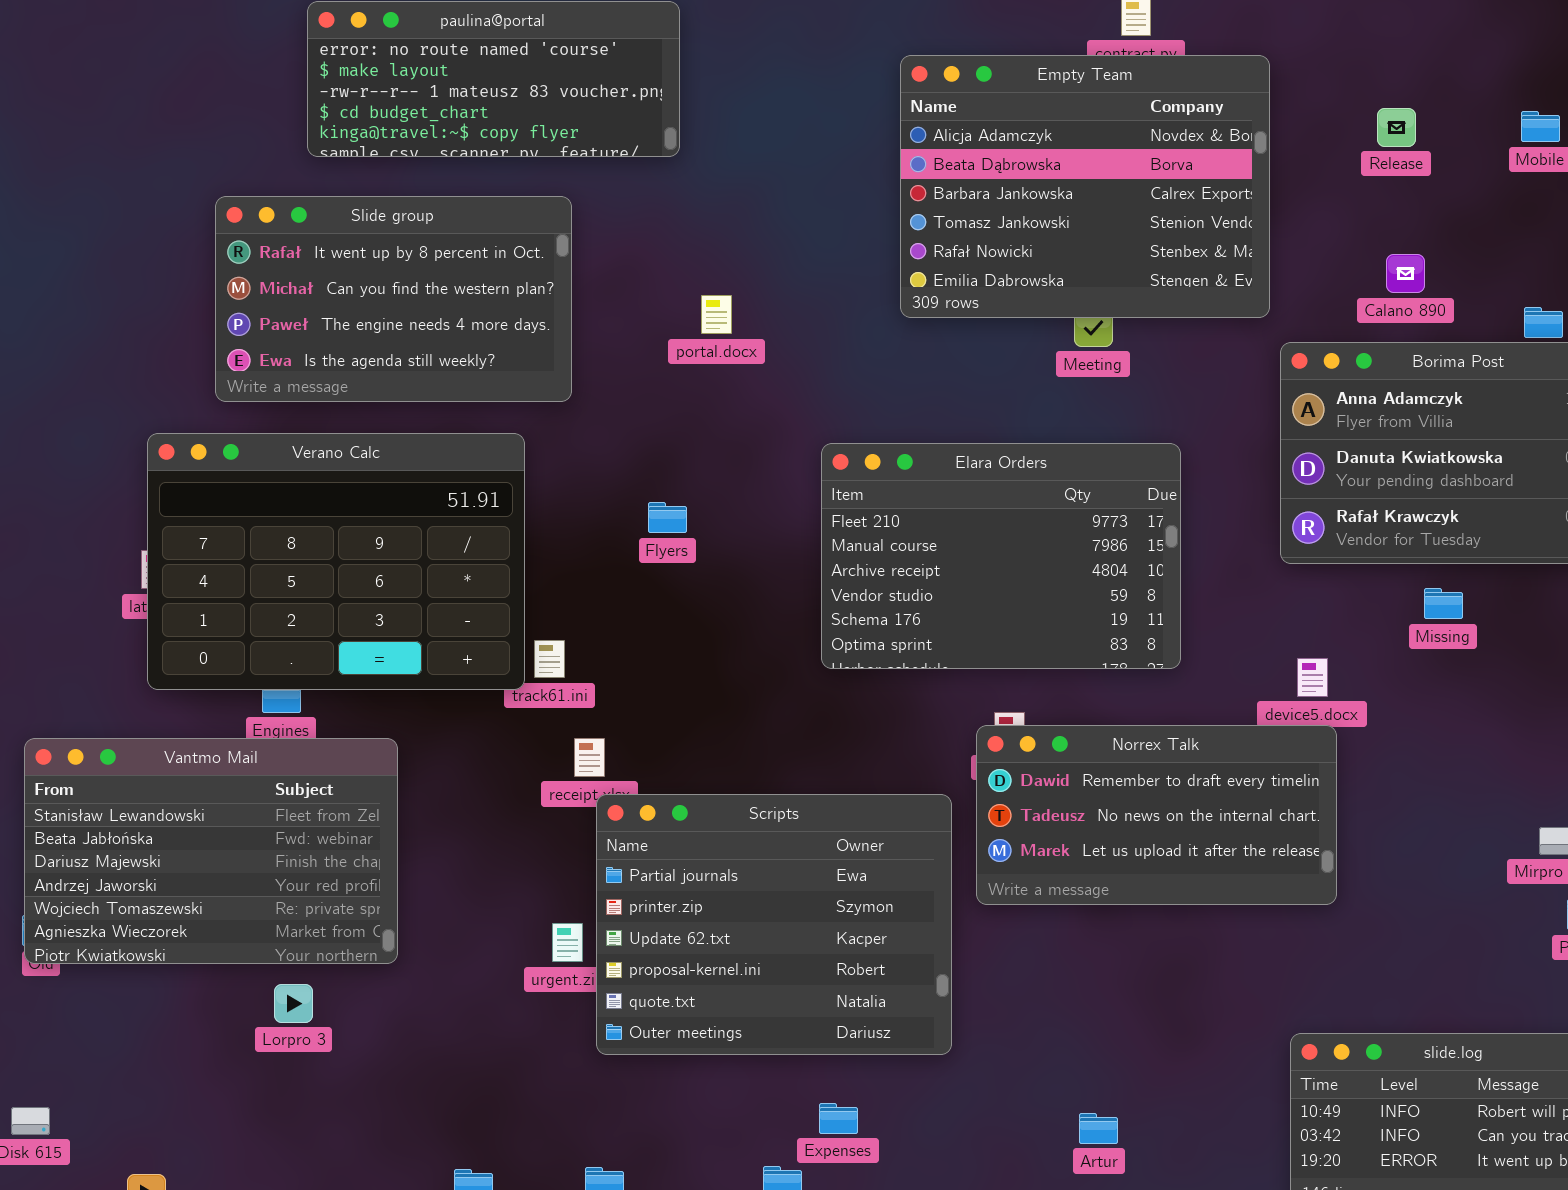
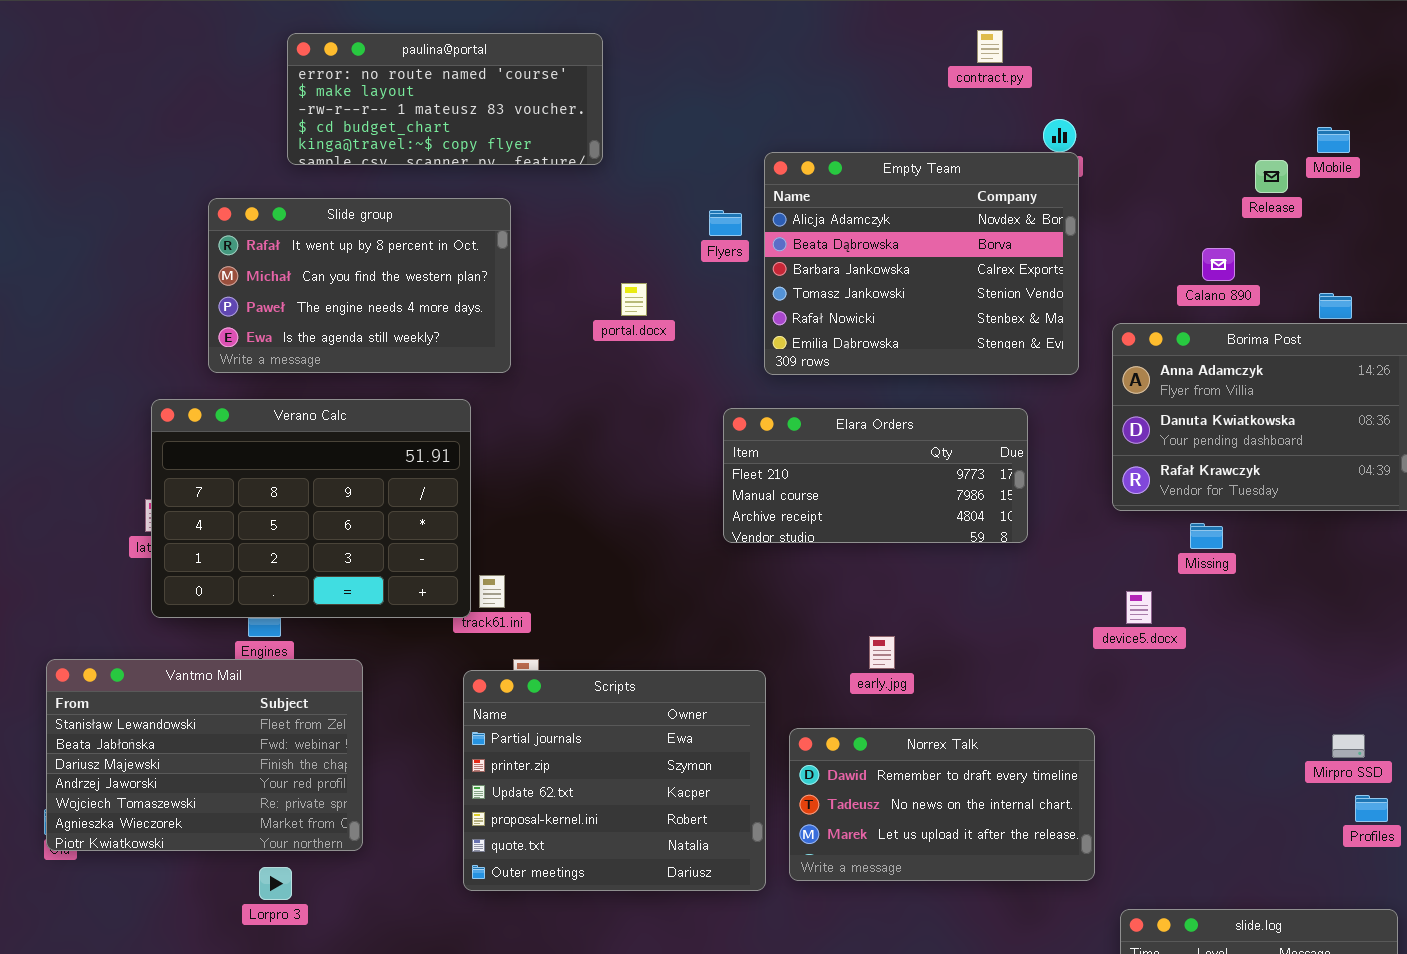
Empty Team: [900,55,1270,318] -> [764,152,1079,375], moved
Release: [1377,108,1416,147] -> [1255,160,1288,193], moved
Elara Orders: [821,443,1181,669] -> [723,408,1028,543], resized
Flyers: [648,502,687,533] -> [709,210,742,236], moved
Missing: [1424,588,1463,619] -> [1190,523,1223,549], moved
Norrex Talk: [976,725,1337,905] -> [789,728,1095,881], moved
Scripts: [596,794,952,1055] -> [463,670,766,891], moved

